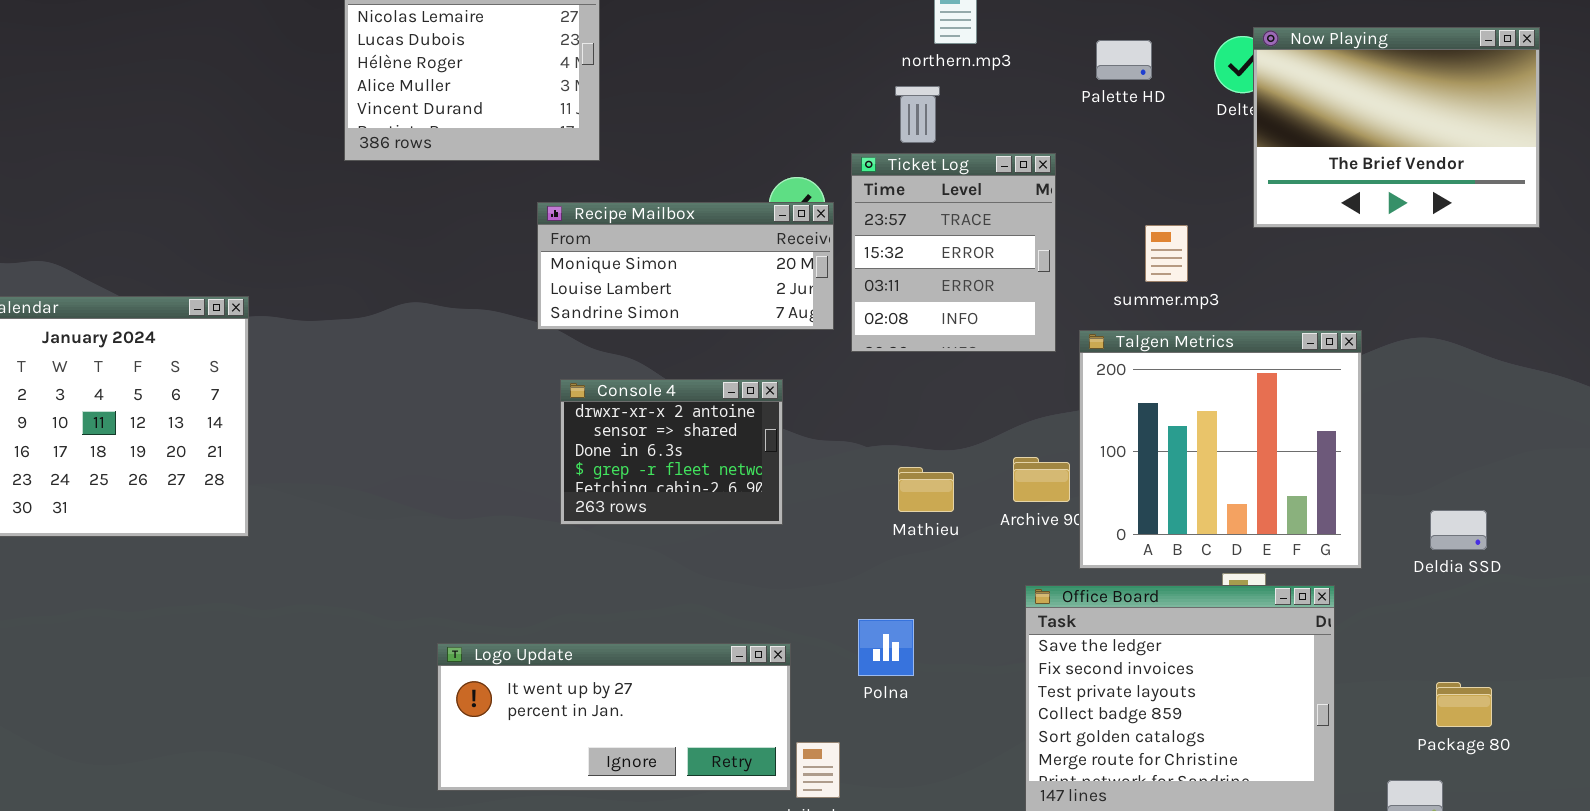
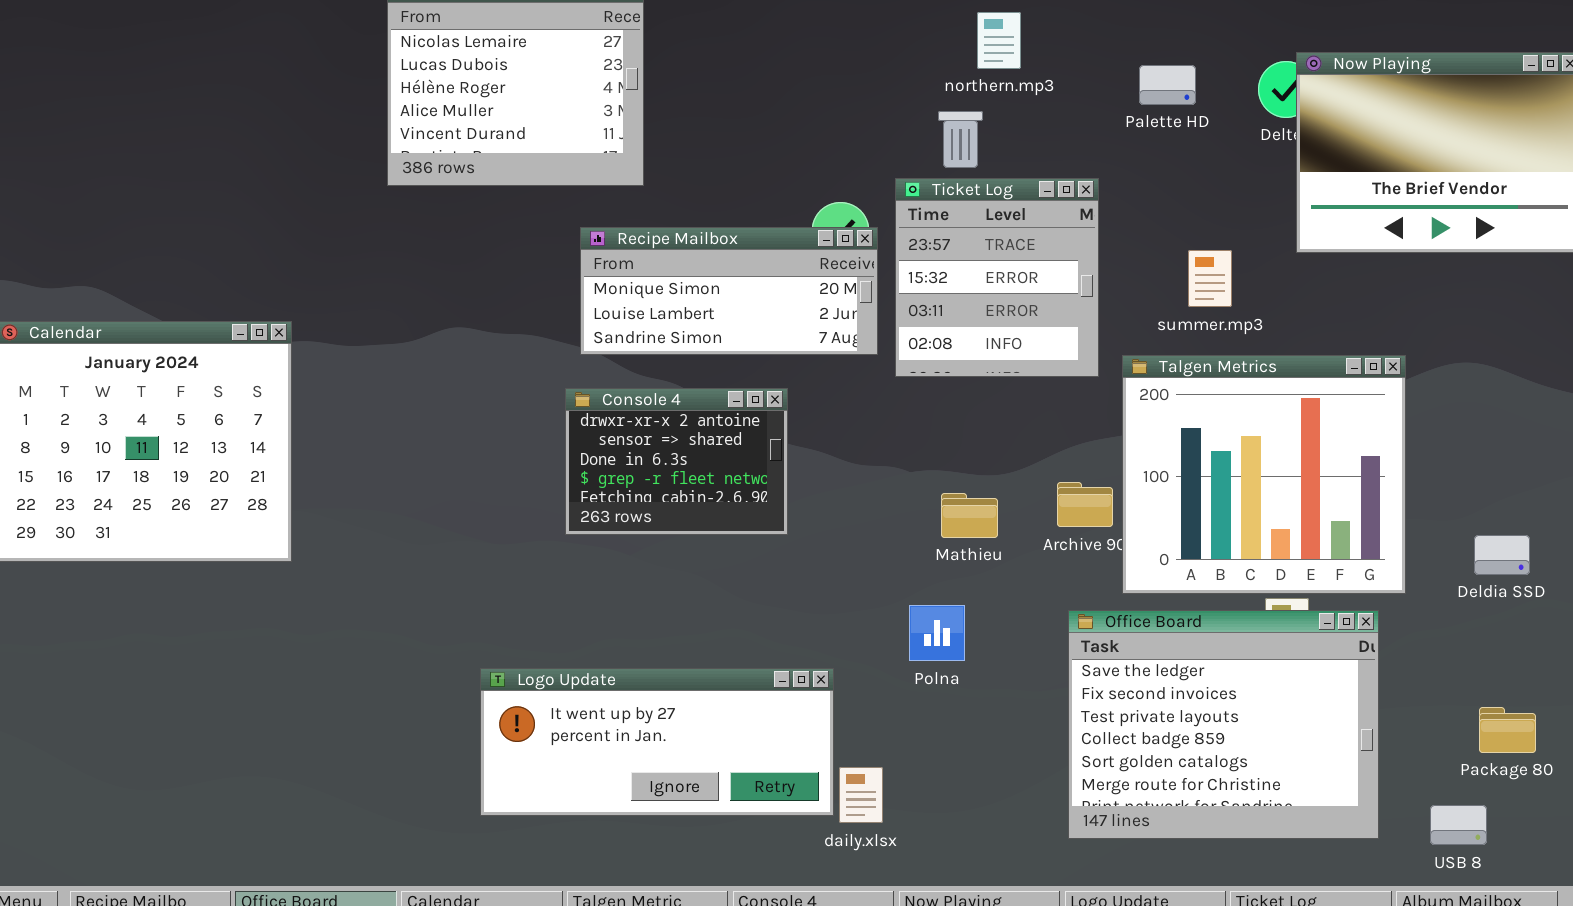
Console 4: [560,379,783,525] -> [565,388,788,535], moved
Polna: [858,619,914,676] -> [909,605,965,661], moved

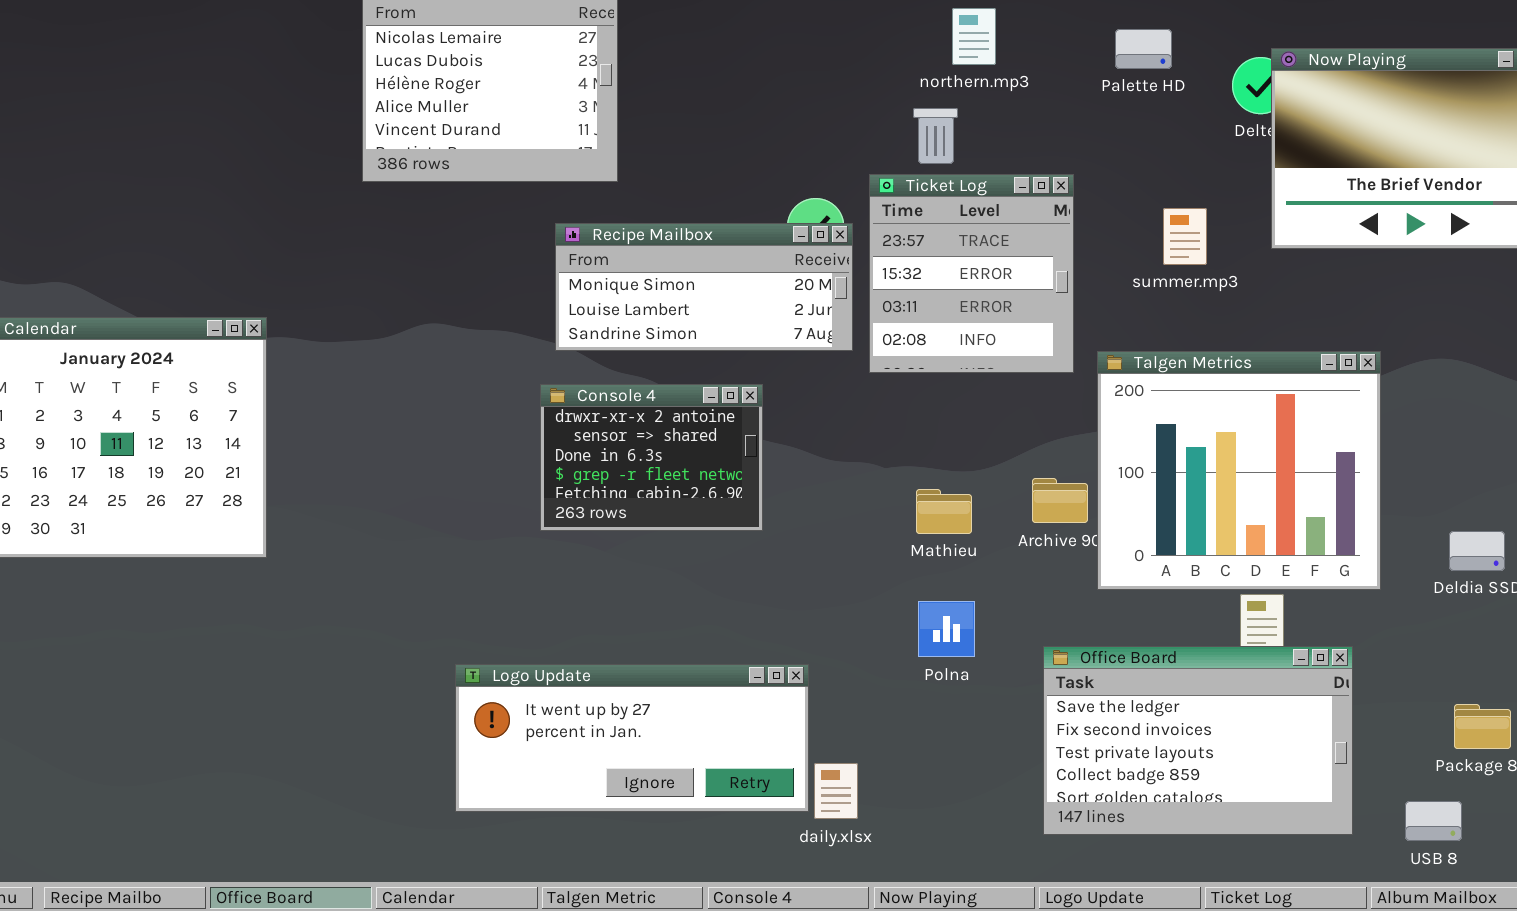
Palette HD: [1139,65,1196,105] -> [1115,29,1172,69], moved
summer.mp3: [1188,250,1232,307] -> [1163,208,1207,265], moved
Polna: [909,605,965,661] -> [918,601,975,657], moved
Office Board: [1068,610,1379,839] -> [1043,646,1353,835], resized

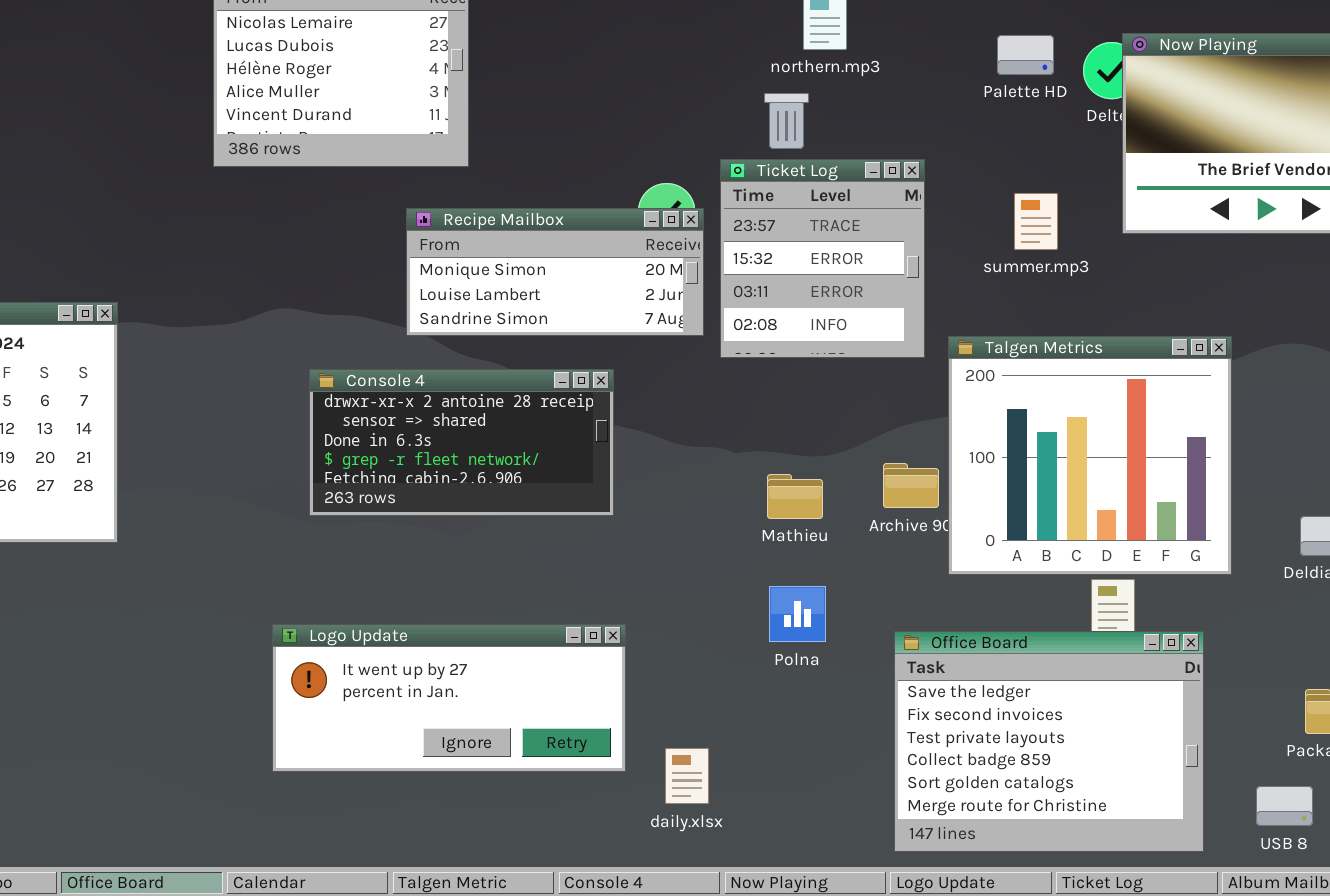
Palette HD: [1115,29,1172,69] -> [997,35,1054,75], moved
Console 4: [540,384,763,531] -> [309,369,614,516], resized
Office Board: [1043,646,1353,835] -> [894,631,1204,852], resized
Logo Update: [455,664,809,812] -> [272,624,626,772], moved

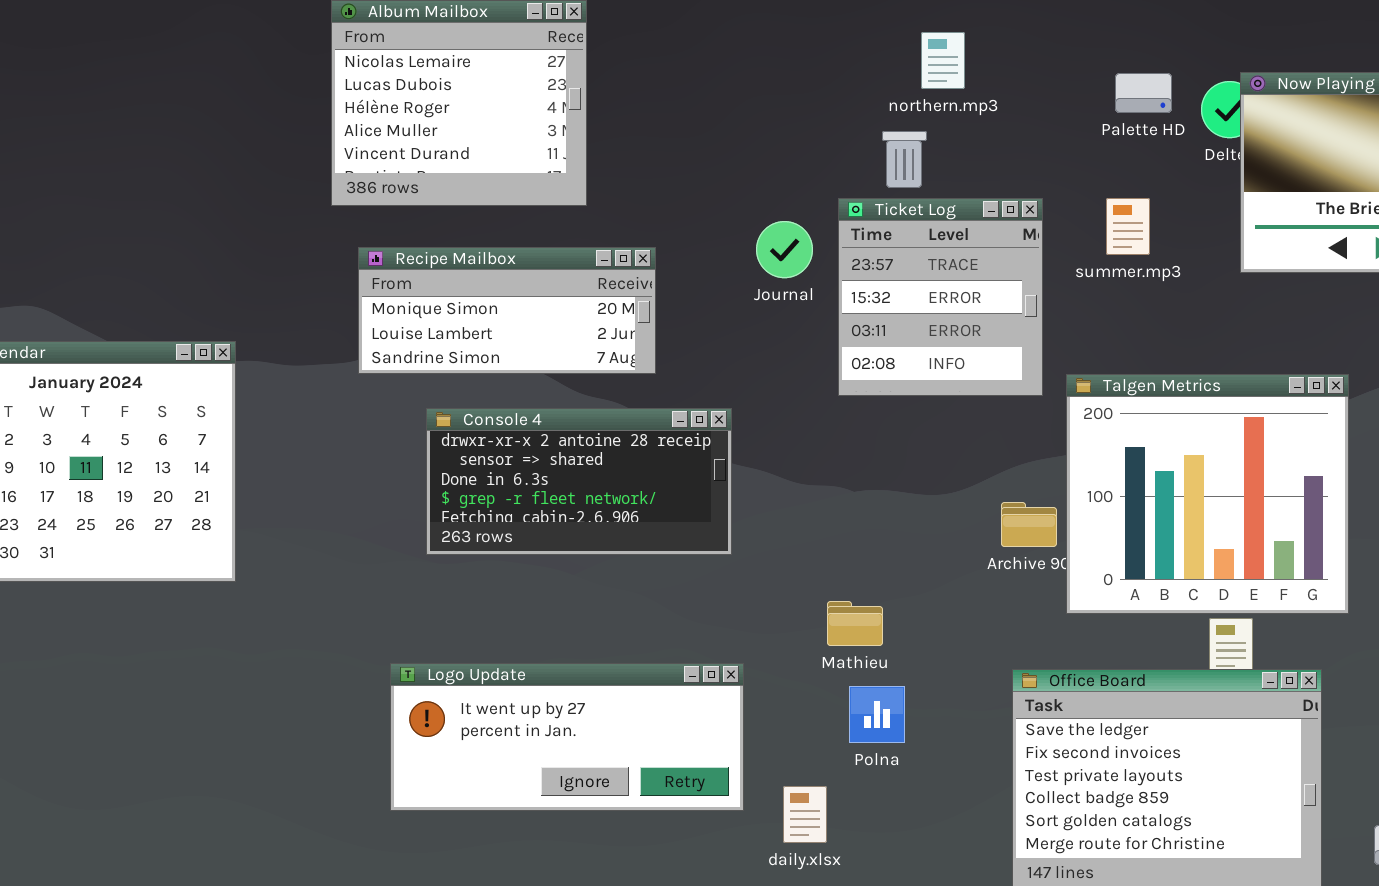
summer.mp3: [1014,193,1058,250] -> [1106,198,1150,255], moved
Recipe Mailbox: [406,208,704,336] -> [358,247,656,374], moved
Mathieu: [767,474,823,519] -> [827,601,883,646], moved
Polna: [769,586,826,642] -> [849,686,905,743], moved

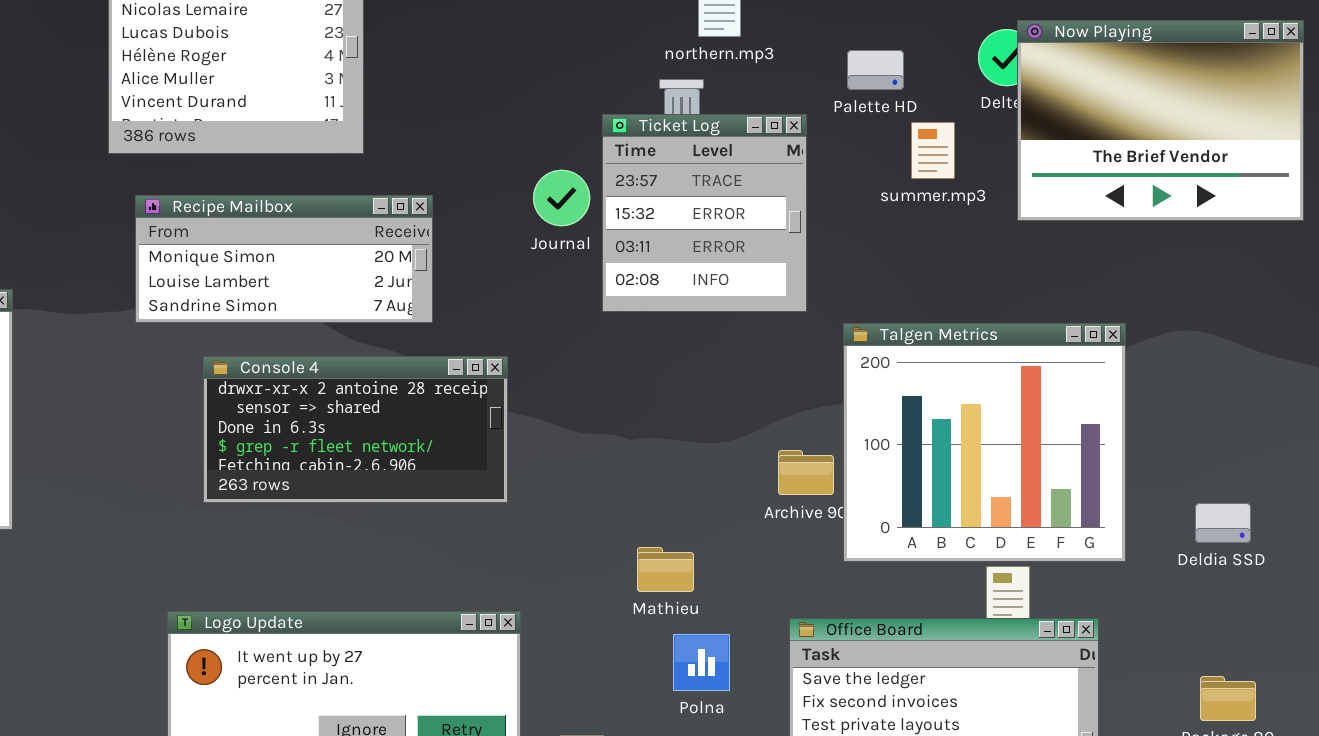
Palette HD: [1115,73,1172,113] -> [847,50,904,90], moved
Ticket Log: [838,198,1043,396] -> [602,114,807,312], moved
summer.mp3: [1106,198,1150,255] -> [911,122,955,179], moved
Mathieu: [827,601,883,646] -> [637,547,694,592], moved
Polna: [849,686,905,743] -> [673,634,730,691], moved

